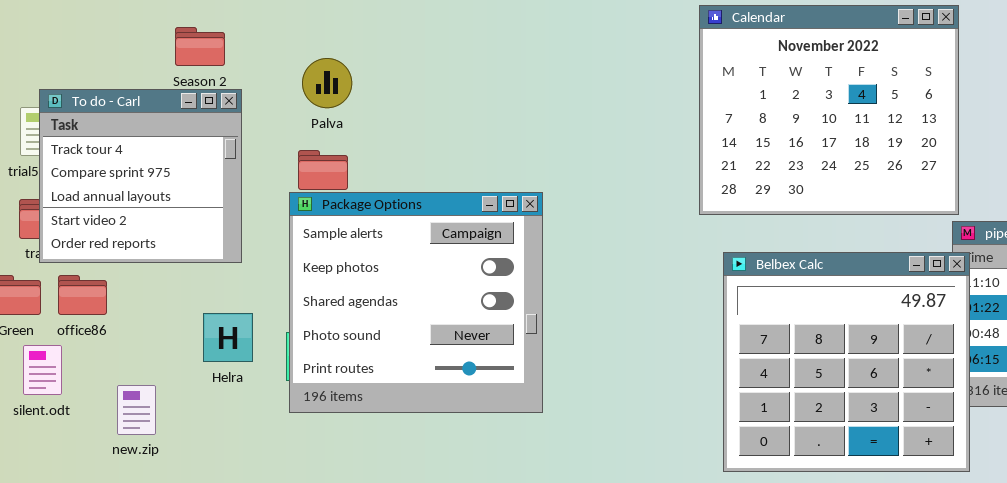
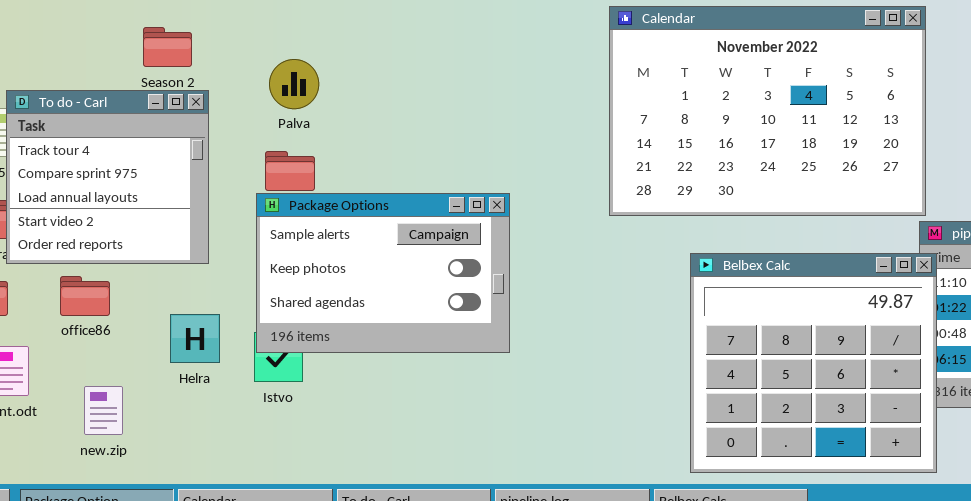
Calendar: [699,5,959,215] -> [609,6,926,216], resized
Package Options: [289,192,543,413] -> [256,193,510,353], resized
office86: [58,275,107,315] -> [60,276,110,316], moved

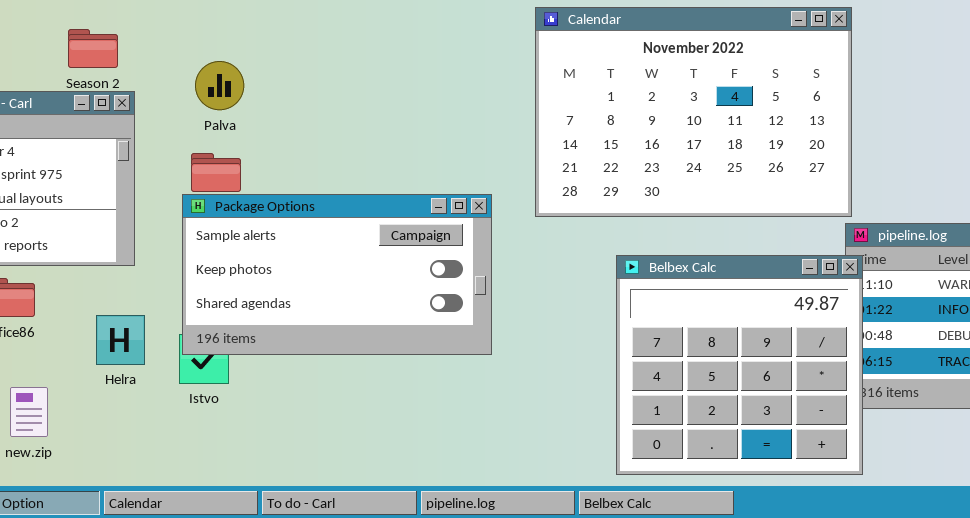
Package Options: [256,193,510,353] -> [182,194,492,355], resized

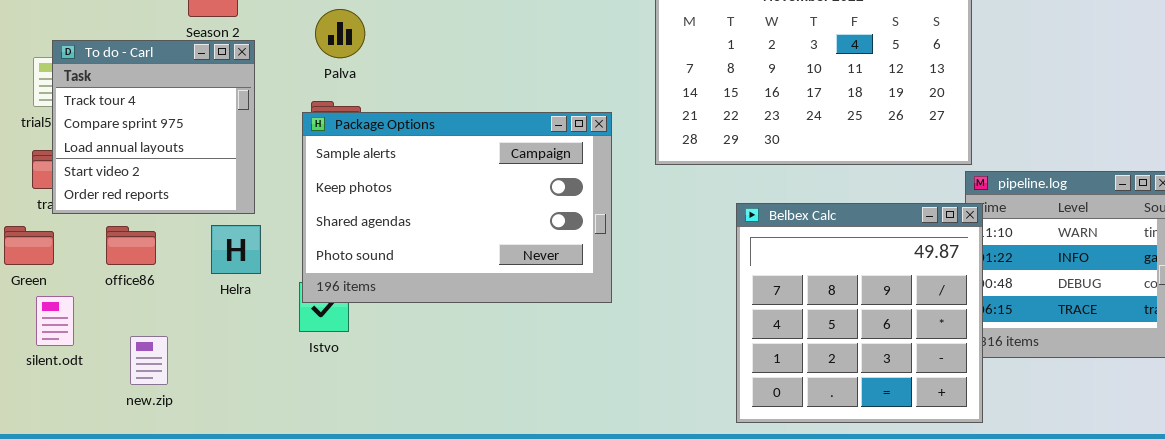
Package Options: [182,194,492,355] -> [302,112,612,303], resized
Helra: [96,315,145,365] -> [211,225,261,274], moved

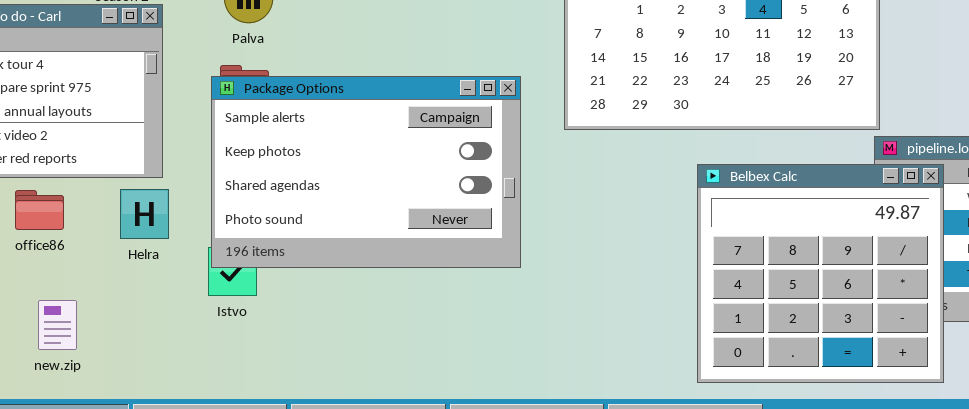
Belbex Calc: [736,203,983,423] -> [697,164,944,383], moved

